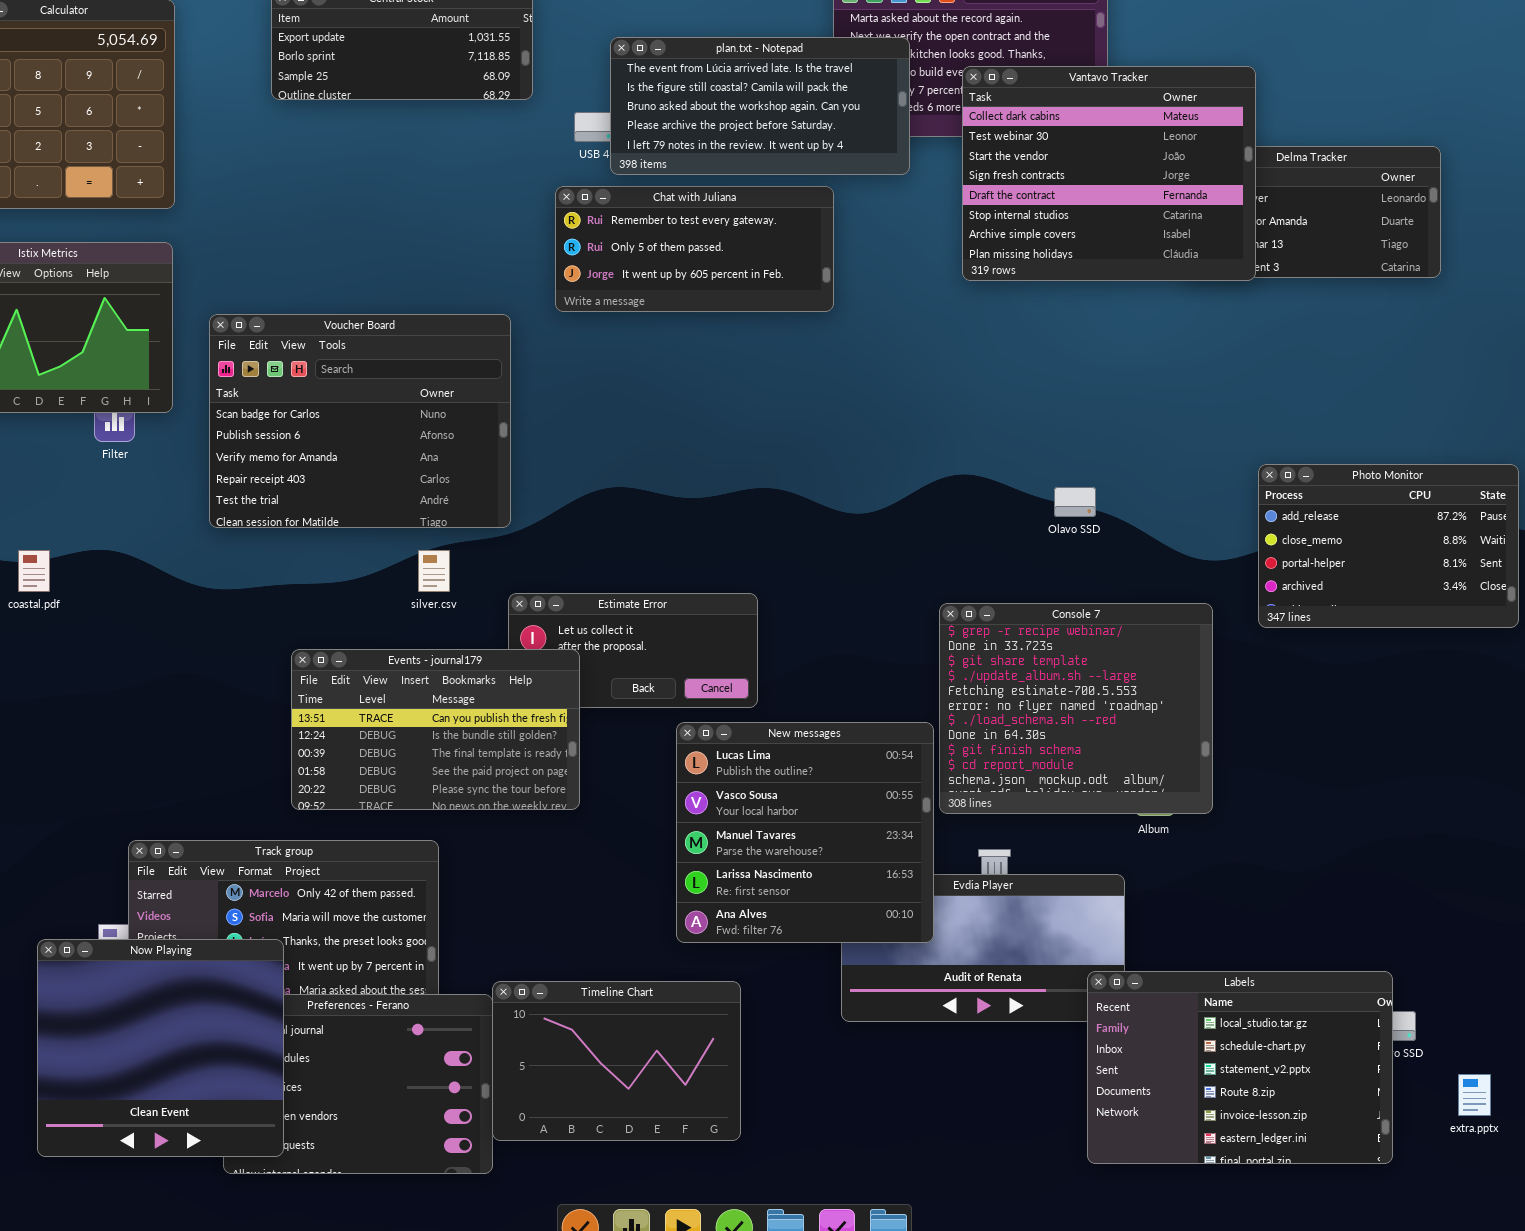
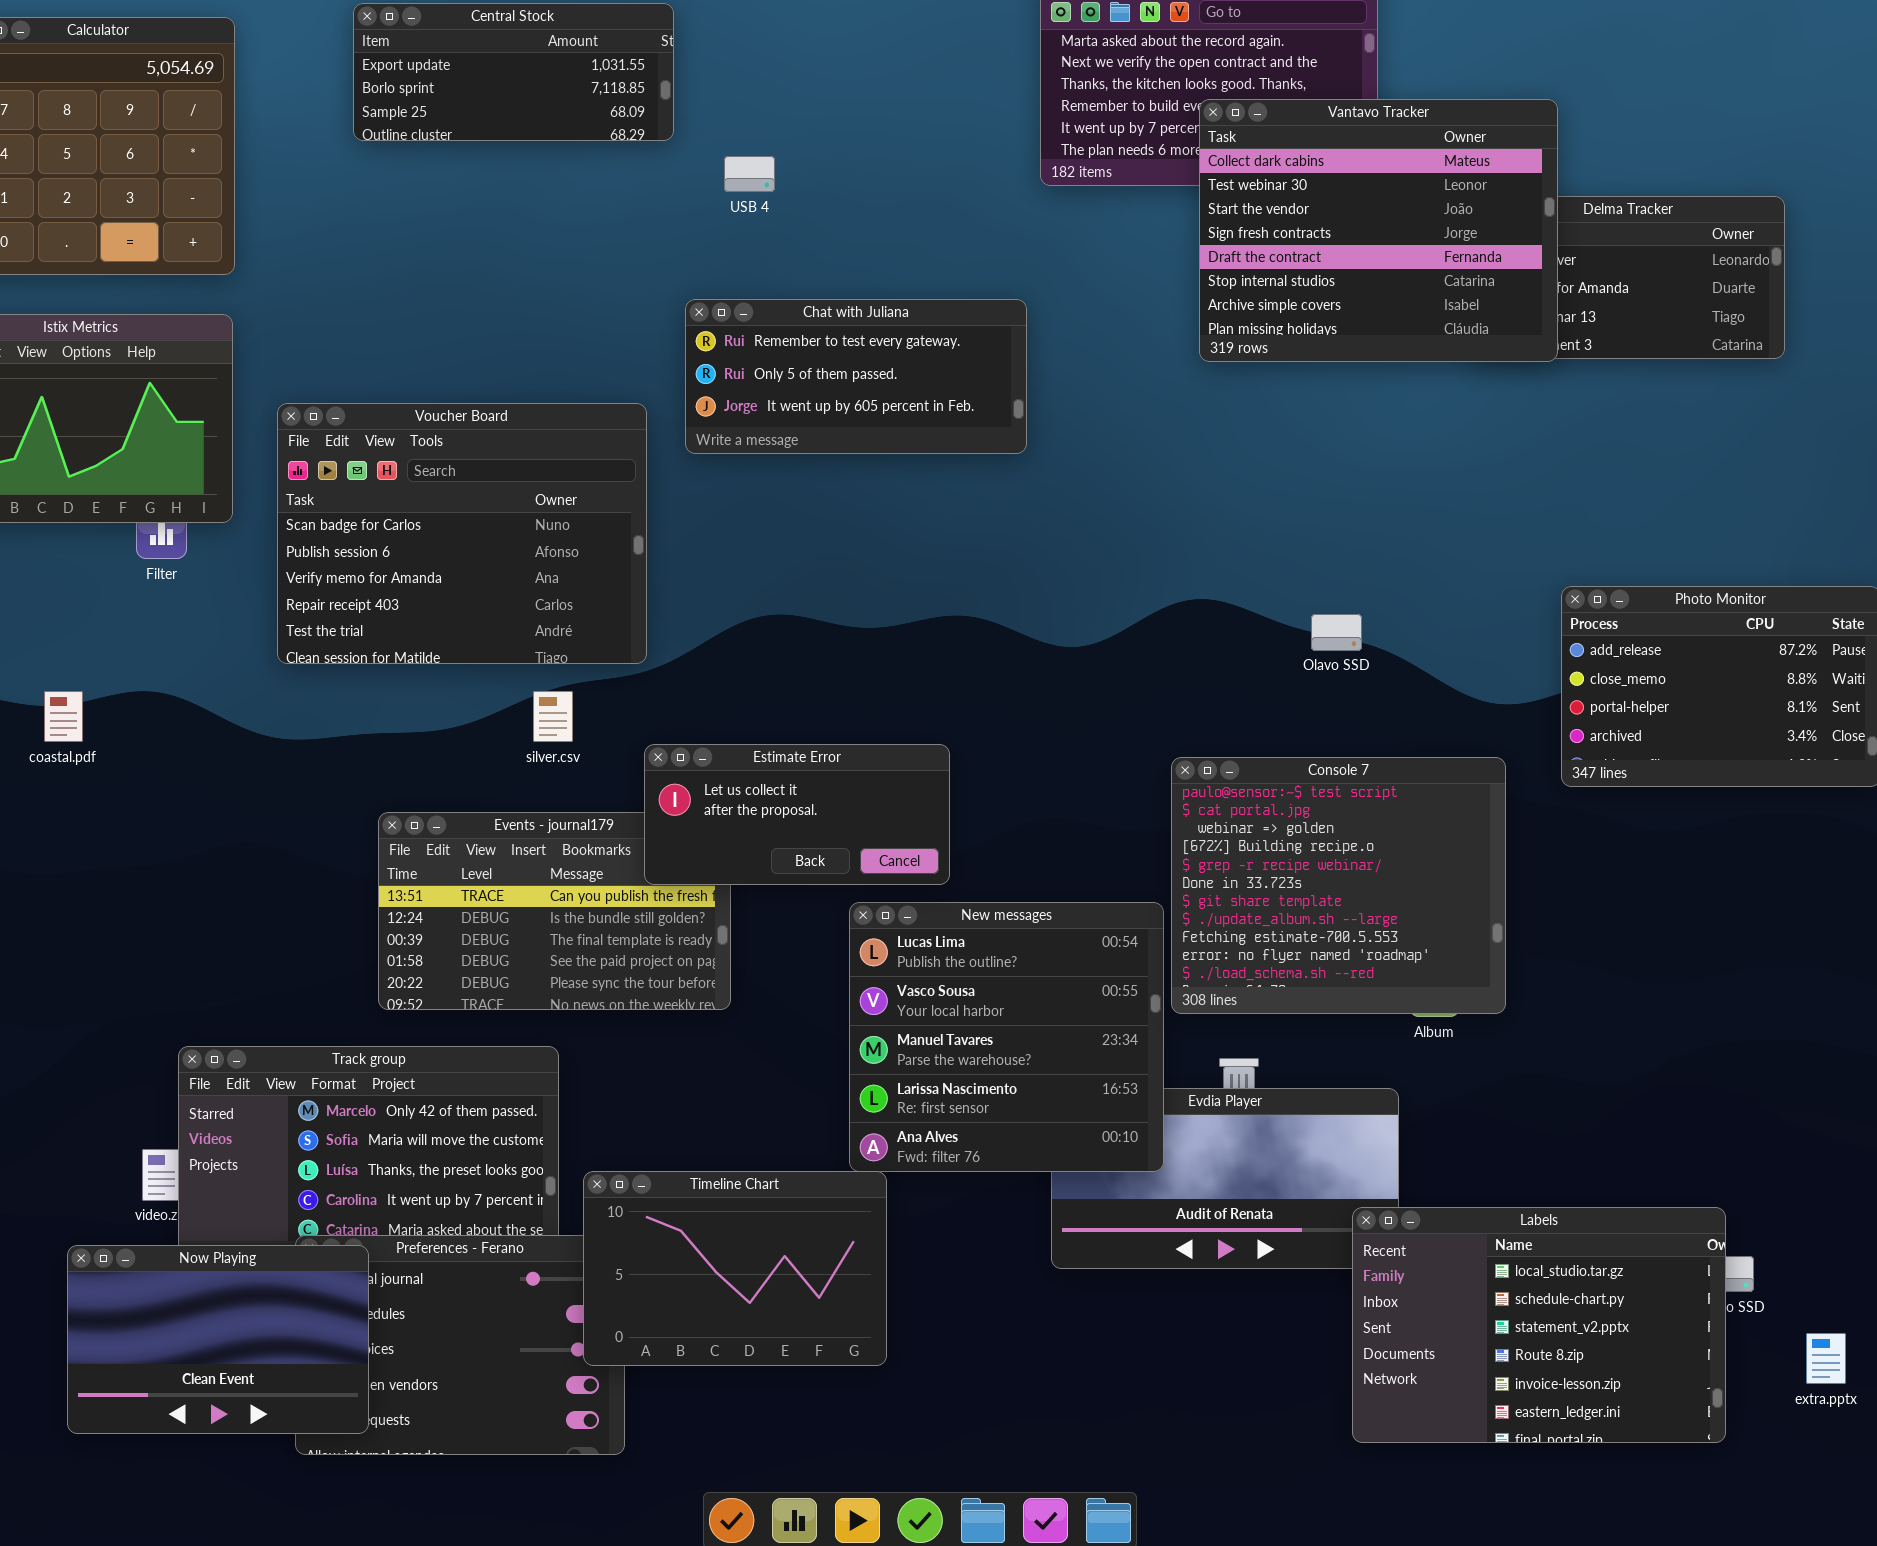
plan.txt - Notepad: [610,37,910,175] -> none, closed
Chat with Juliana: [555,186,834,312] -> [685,299,1027,454], moved
Estimate Error: [508,593,758,708] -> [644,744,950,885], raised
Console 7: [939,603,1213,814] -> [1171,757,1506,1014], scrolled up 4 rows
Now Playing: [37,939,284,1157] -> [67,1245,369,1434], resized
Timeline Chart: [492,981,741,1141] -> [583,1171,887,1366], moved

